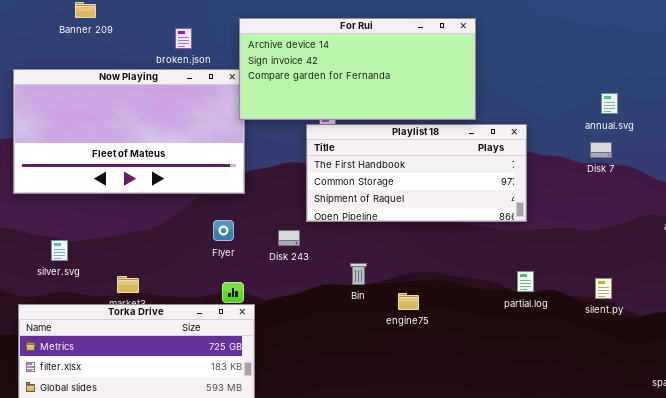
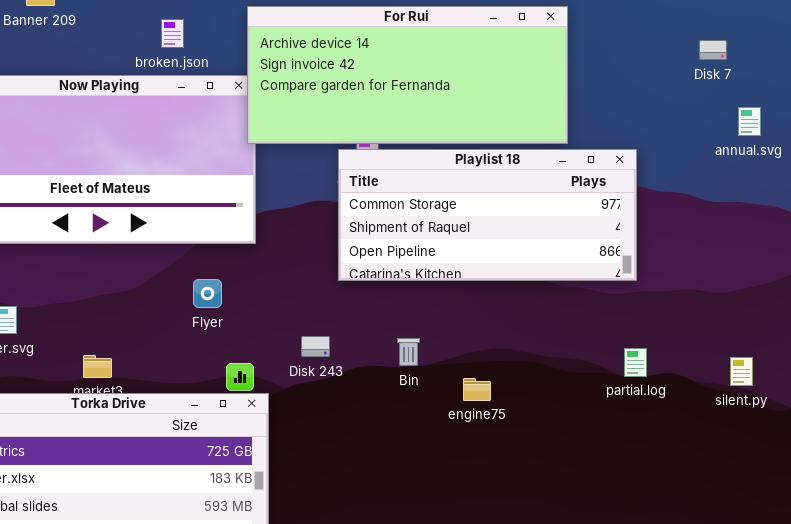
Playlist 18: [306,124,527,222] -> [338,149,637,281], scrolled down 1 row
Disk 7: [590,142,612,158] -> [699,40,727,60], moved
Flyer: [213,220,234,241] -> [193,279,222,308], moved
Disk 243: [278,230,300,246] -> [301,336,330,357], moved

